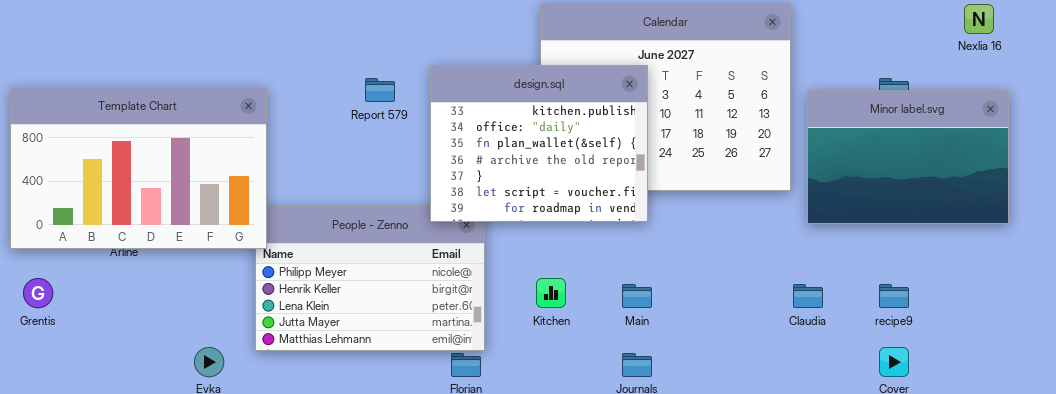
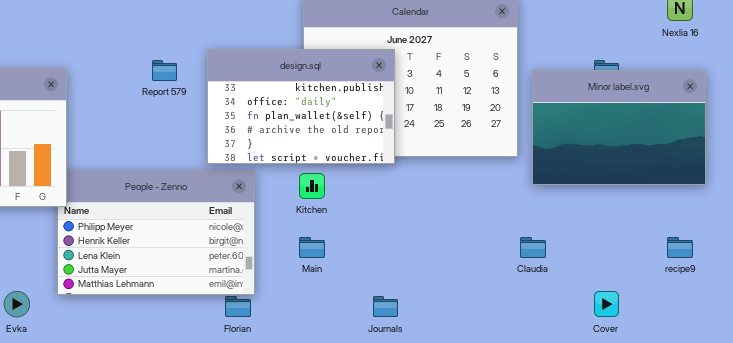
design.sql: [430,65,648,222] -> [207,49,395,164], resized
Kitchen: [536,278,566,308] -> [299,173,325,199], moved
Main: [622,284,652,308] -> [299,237,325,258], moved
recipe9: [879,284,909,308] -> [667,237,693,258], moved

